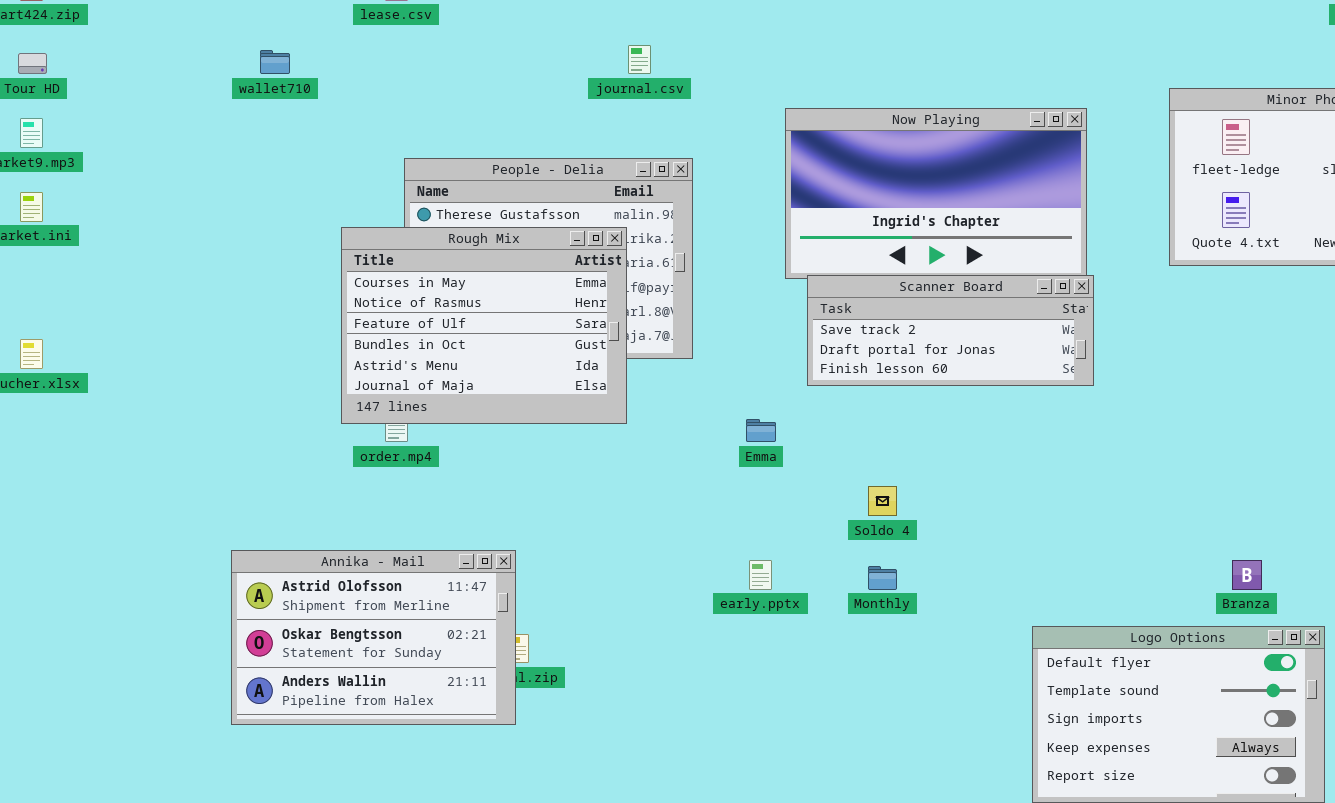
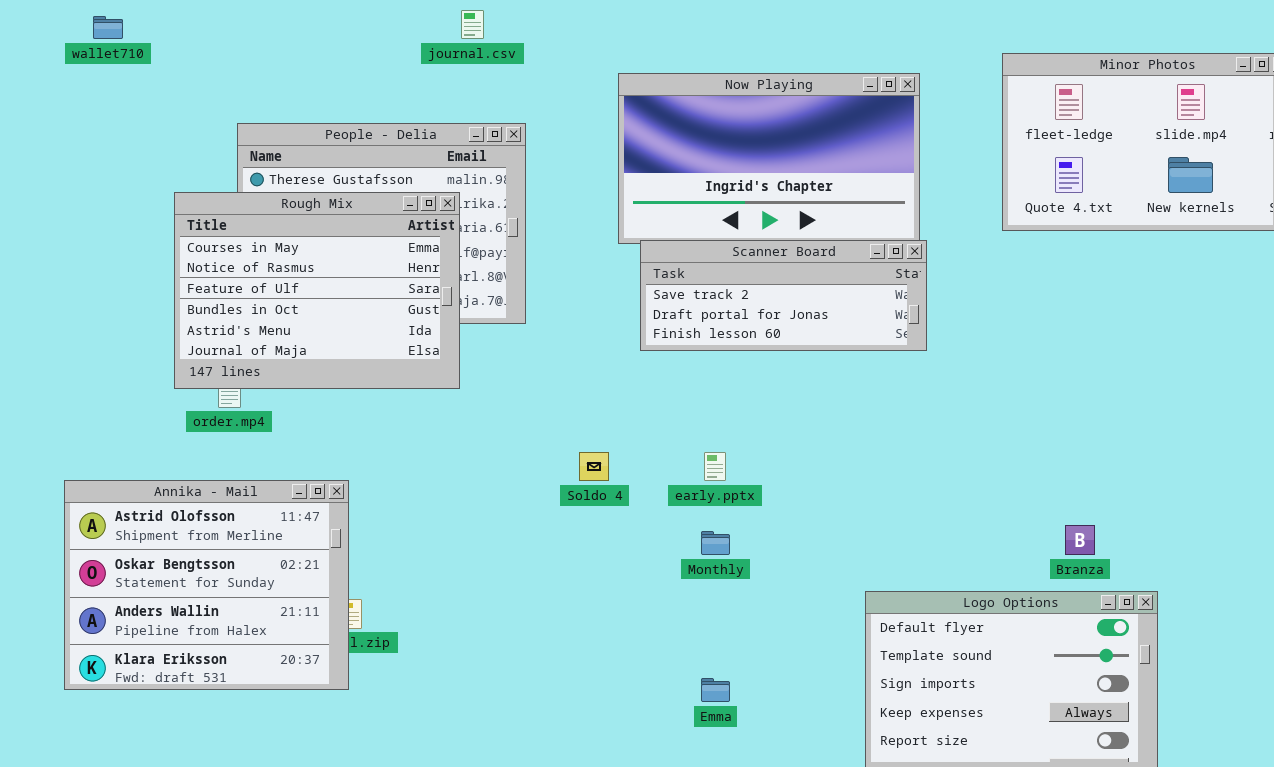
Emma: [746,419,776,442] -> [701,678,730,702], moved
Soldo 4: [868,486,897,516] -> [579,452,609,481], moved
Annika - Mail: [231,550,516,725] -> [64,480,349,690], resized
early.pptx: [749,560,772,590] -> [704,452,726,481], moved

